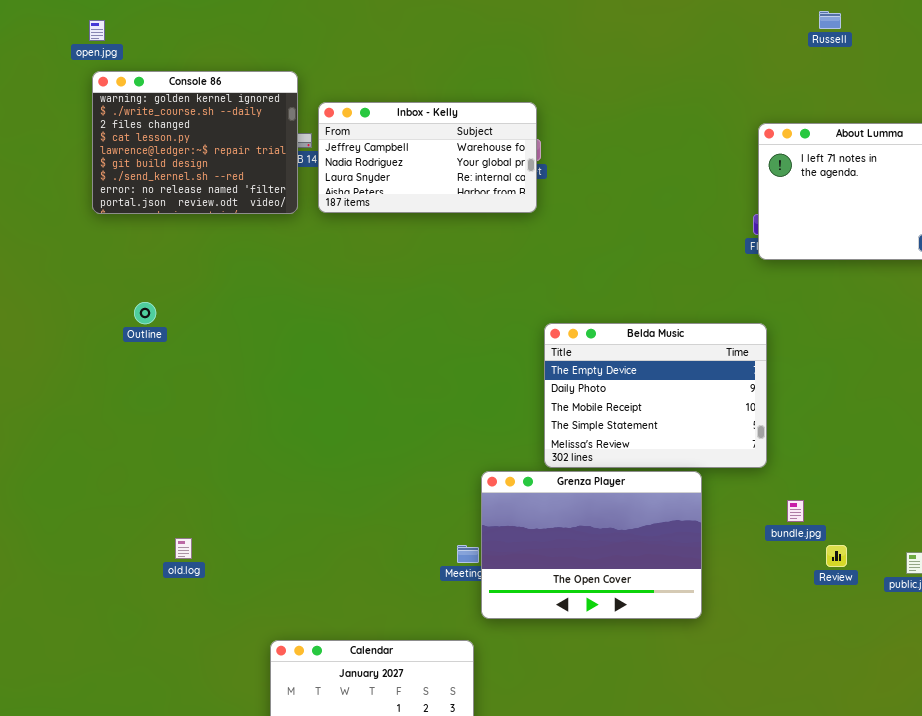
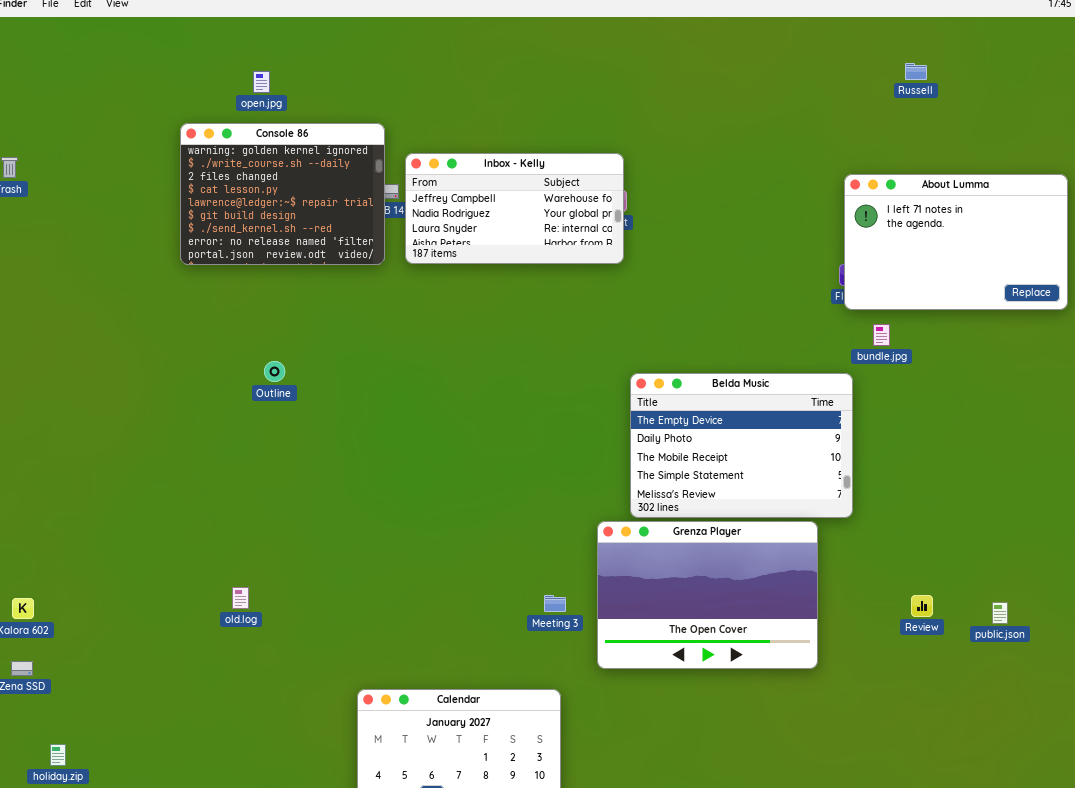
open.jpg: [89,20,105,41] -> [253,71,270,93], moved
Outline: [134,302,156,324] -> [264,361,285,382], moved
Grenza Player: [481,471,702,619] -> [597,521,818,669], moved
bundle.jpg: [787,500,804,522] -> [873,324,890,346], moved
old.log: [175,538,192,559] -> [232,587,249,609], moved

